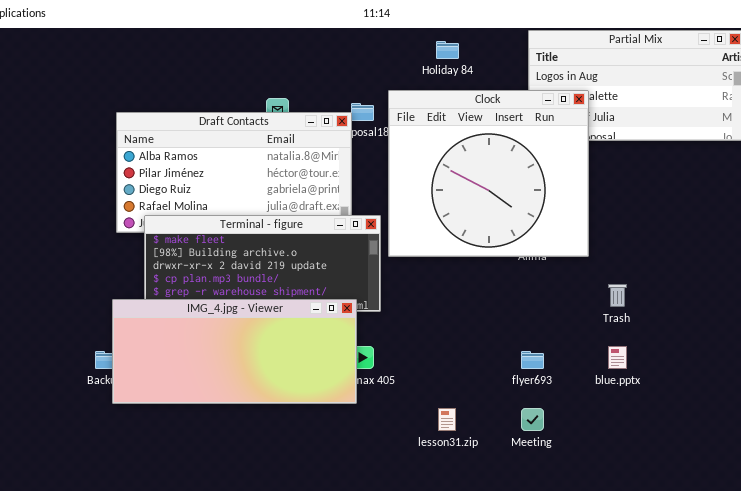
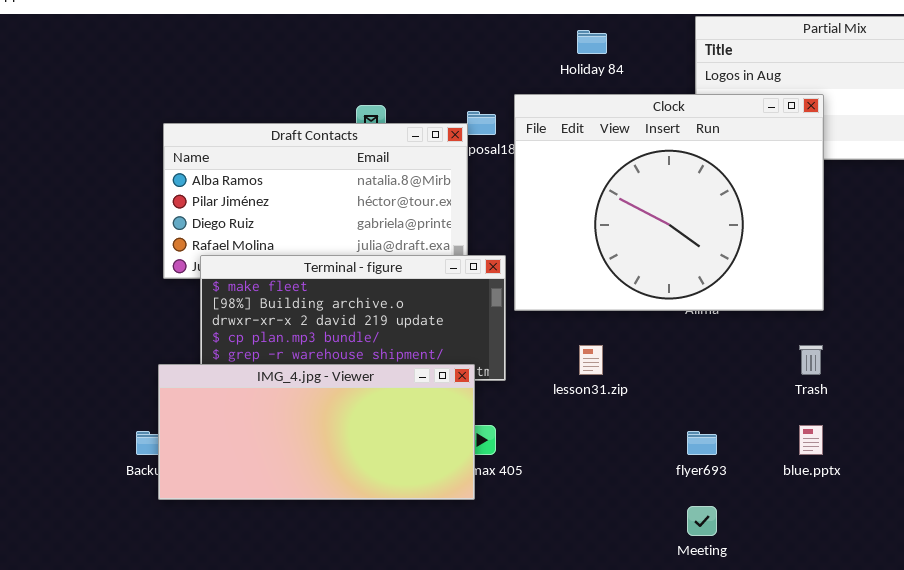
Clock: [388,90,589,257] -> [514,94,824,311], resized
lesson31.zip: [438,408,456,431] -> [579,345,603,375], moved

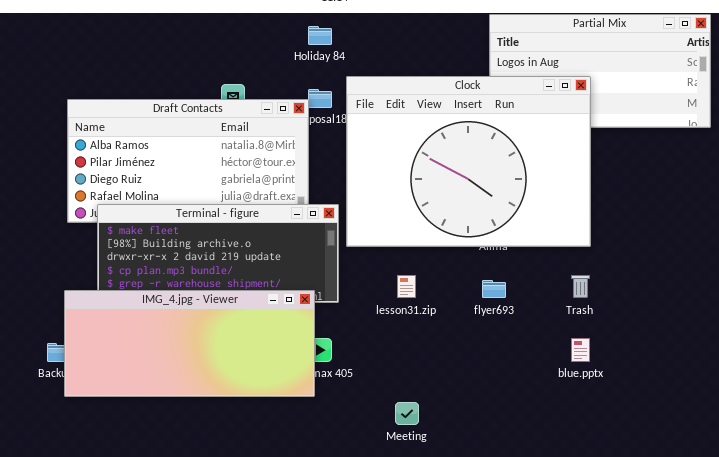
Holiday 84: [577,30,607,54] -> [308,26,332,45], moved
flyer693: [687,431,717,455] -> [482,280,506,298], moved
Meeting: [687,506,717,536] -> [395,402,419,425], moved

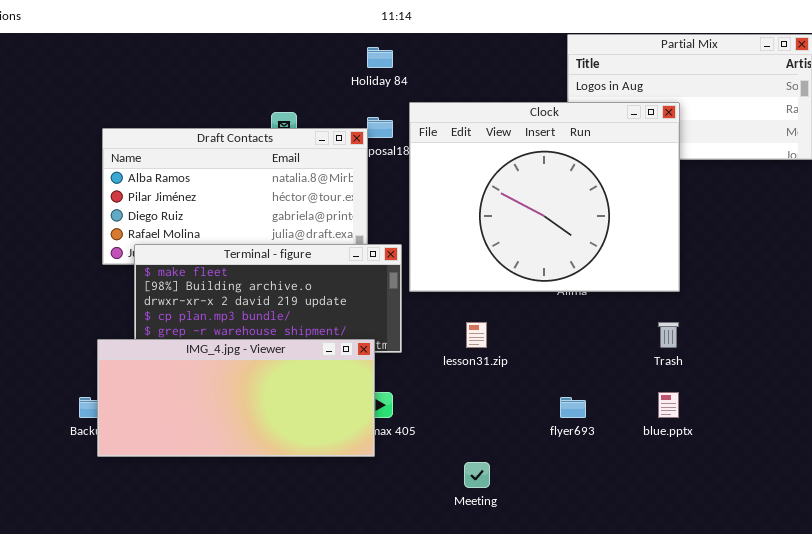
flyer693: [482,280,506,298] -> [560,397,586,418], moved

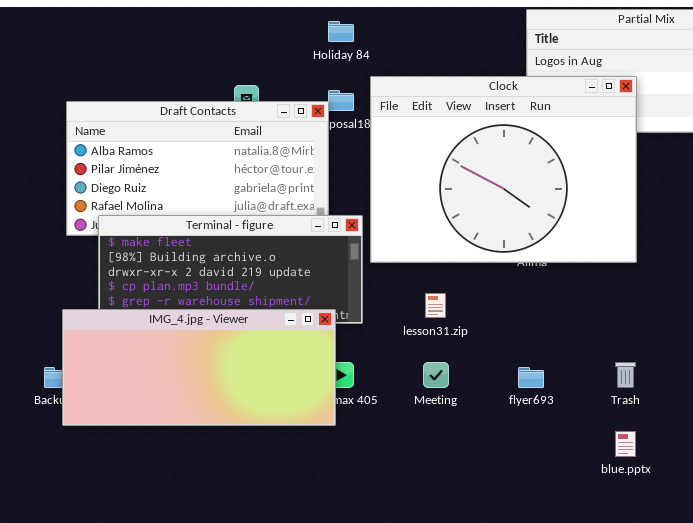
Trash: [658,322,679,348] -> [615,362,636,388], moved
blue.pptx: [658,392,679,418] -> [615,431,636,457], moved
Meeting: [464,462,490,488] -> [423,362,449,388], moved

